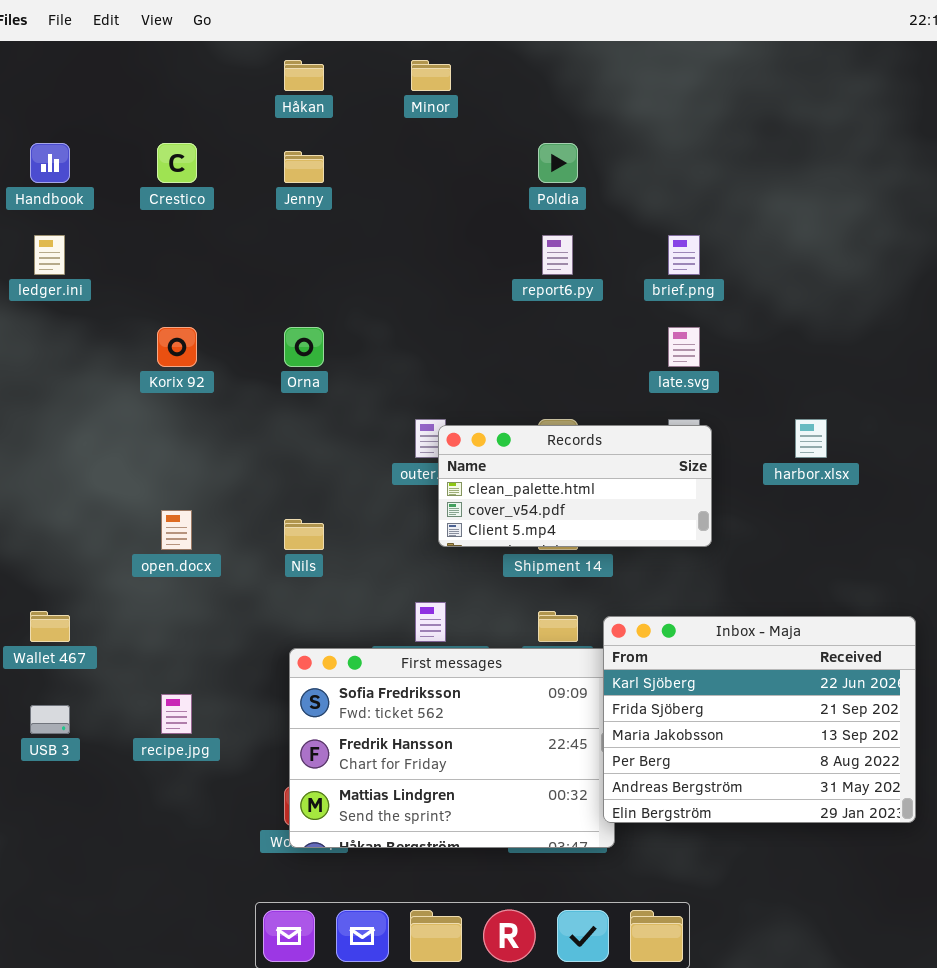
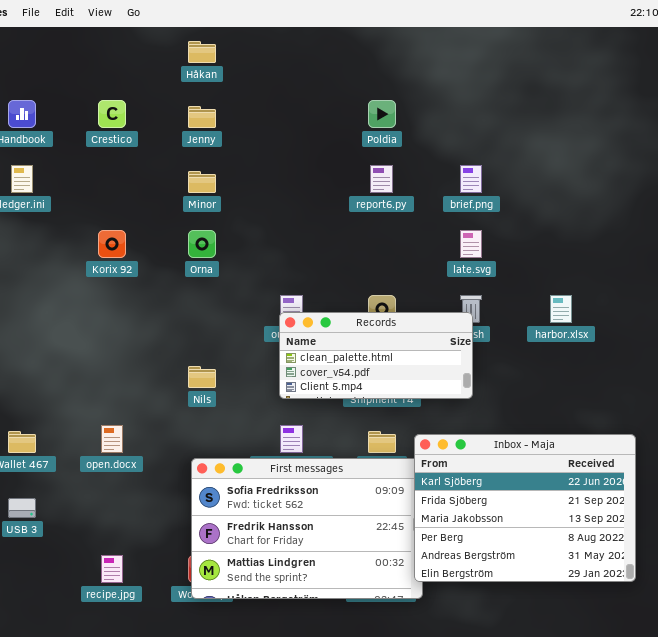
Minor: [411,60,451,91] -> [188,171,216,193], moved
Records: [438,425,712,547] -> [279,312,473,399], moved
open.docx: [161,510,192,550] -> [101,425,123,453], moved
recipe.jpg: [161,694,192,734] -> [101,555,123,583], moved

